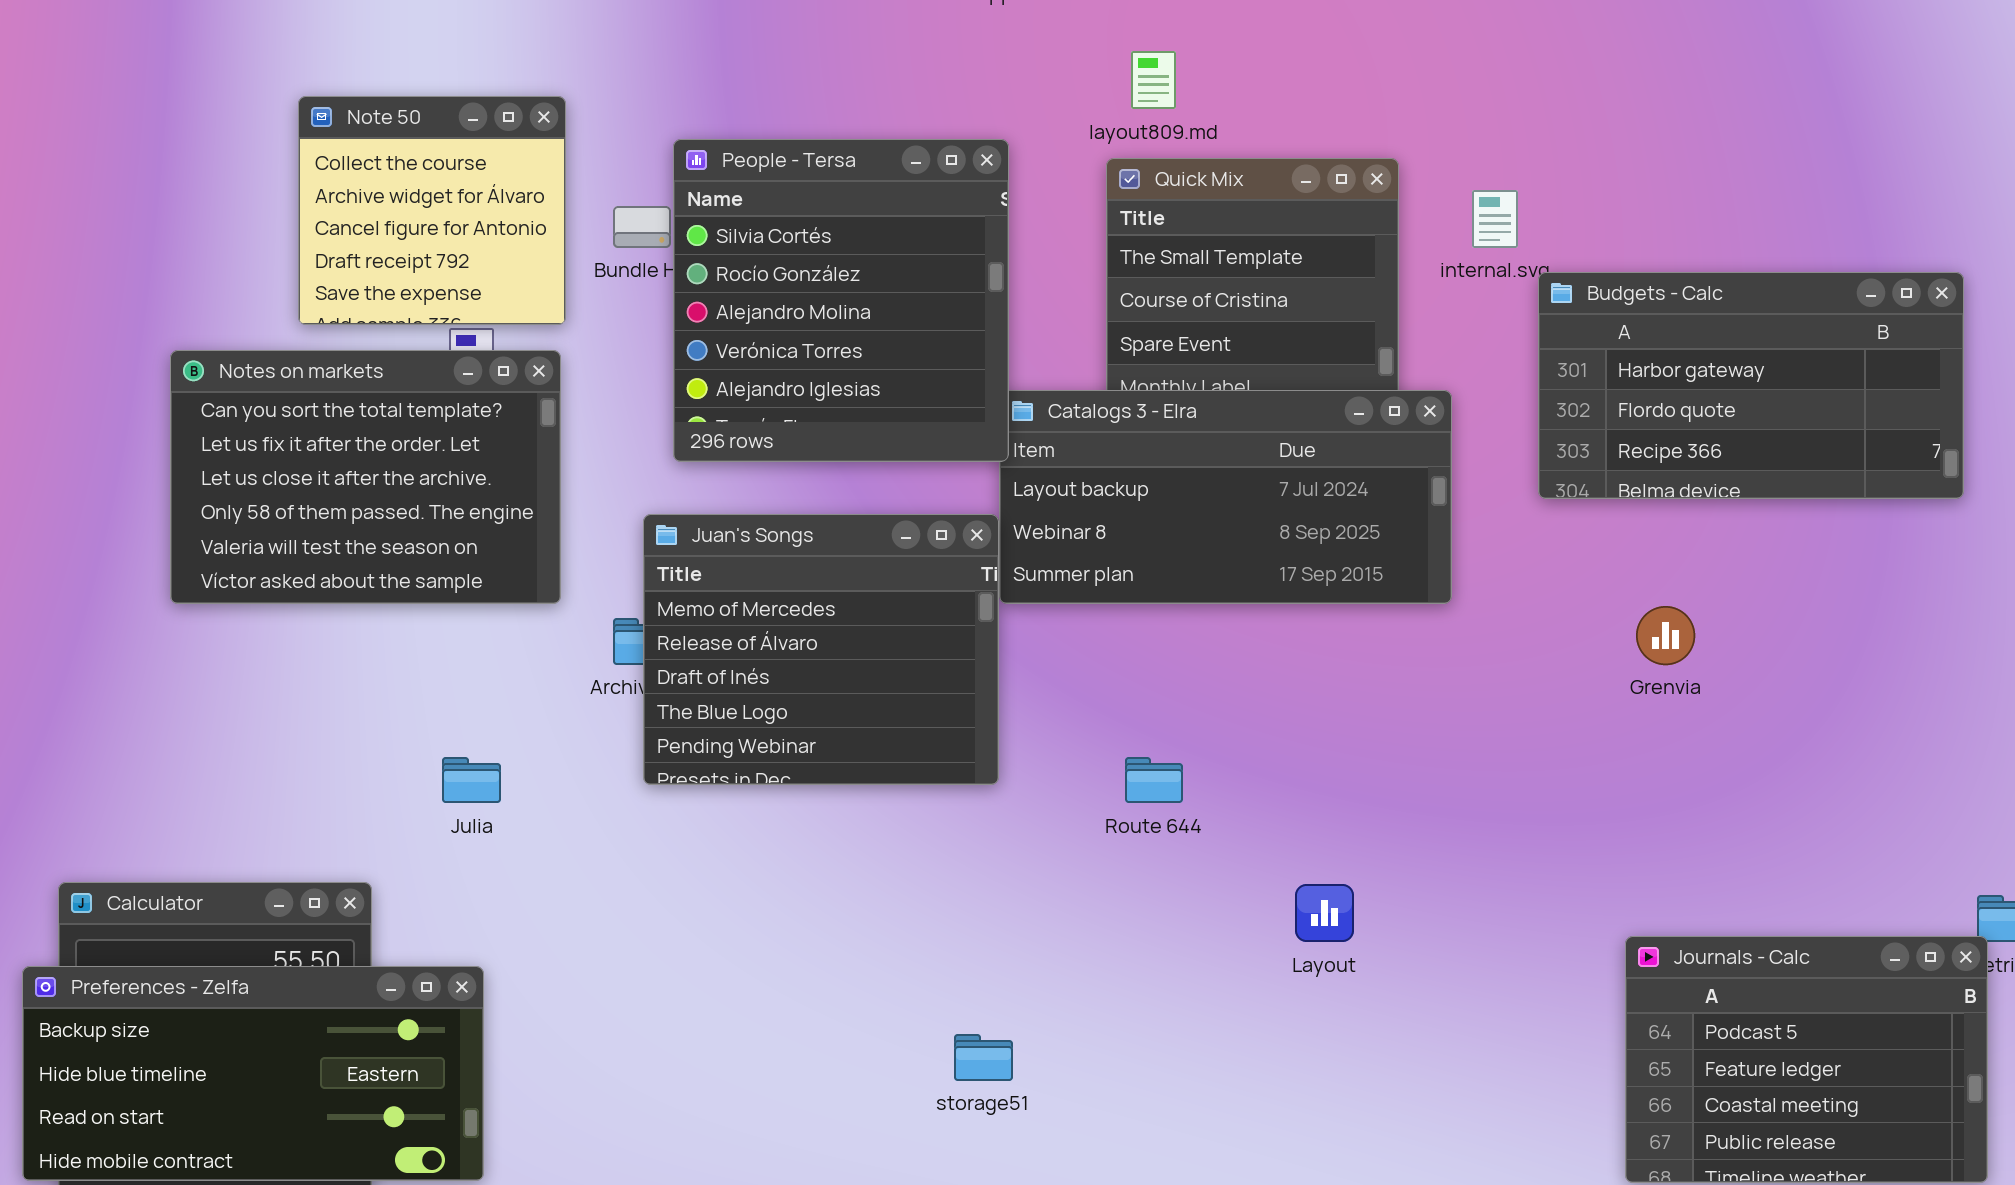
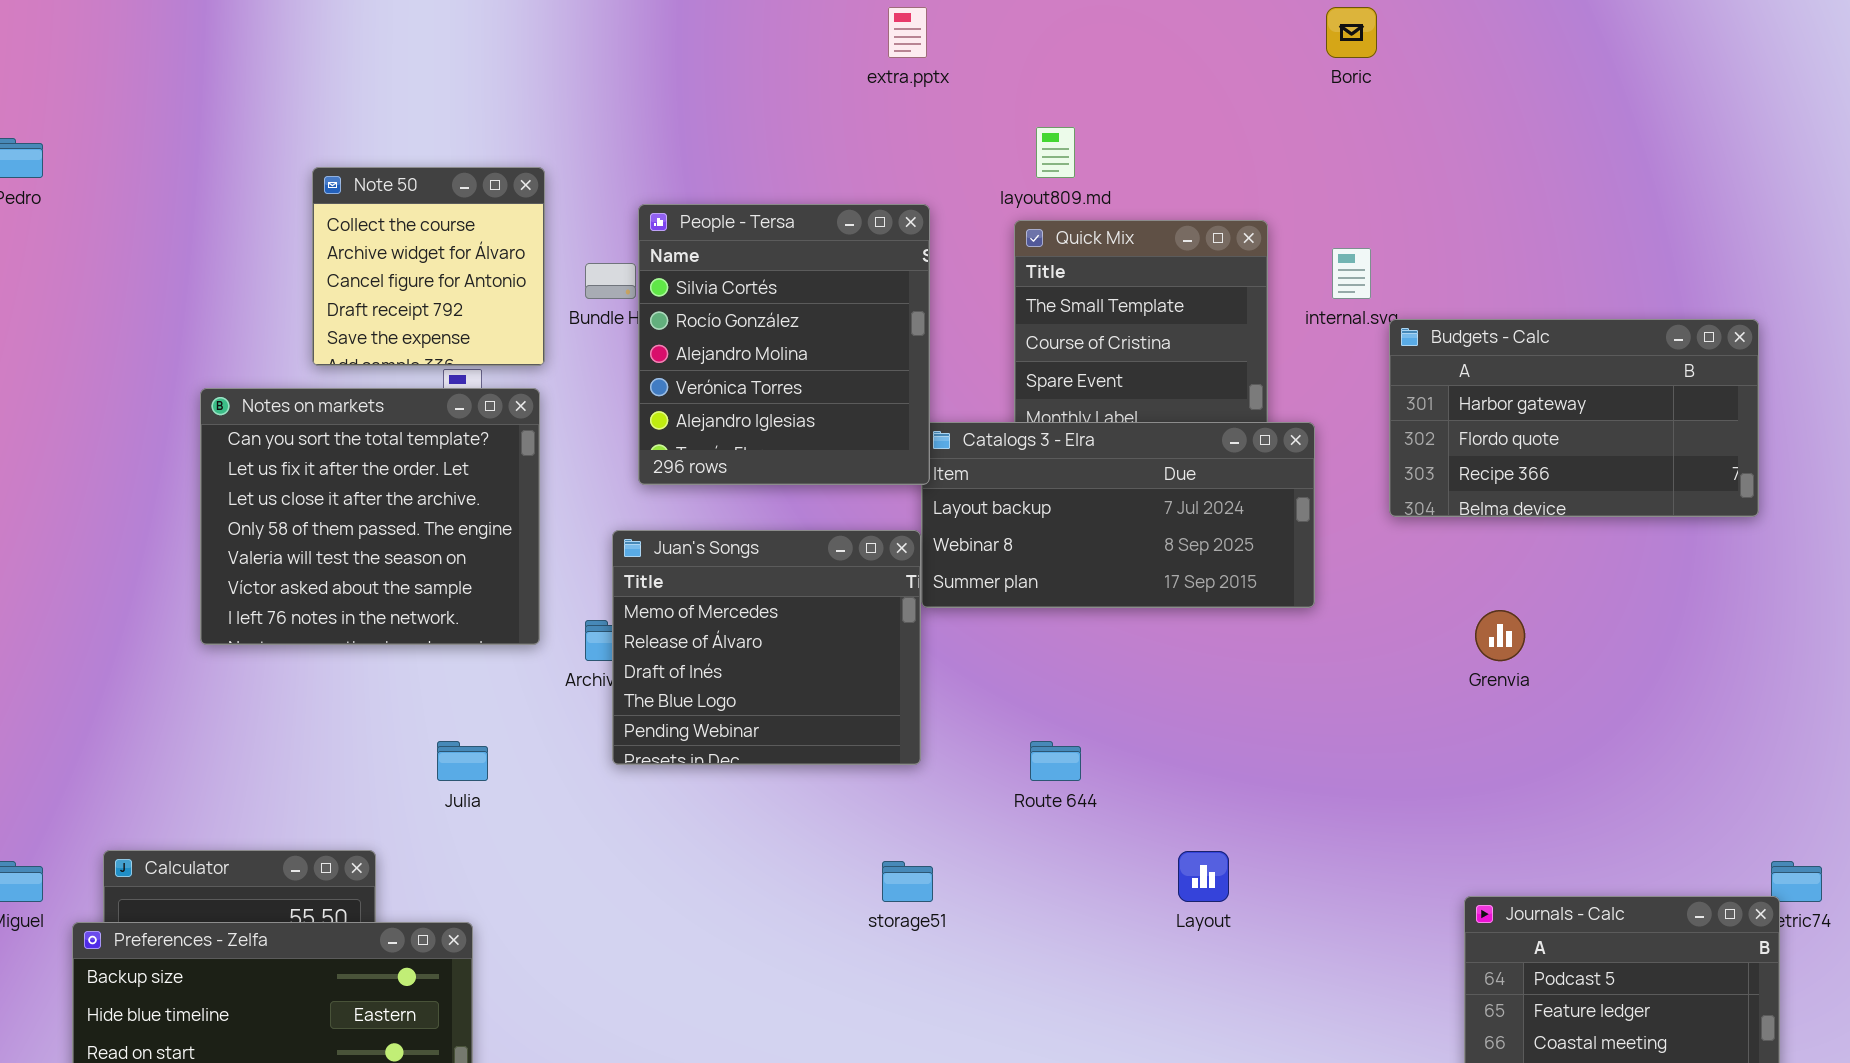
Notes on markets: [170,350,561,604] -> [200,388,540,645], resized
storage51: [954,1034,1013,1081] -> [882,861,933,902], moved

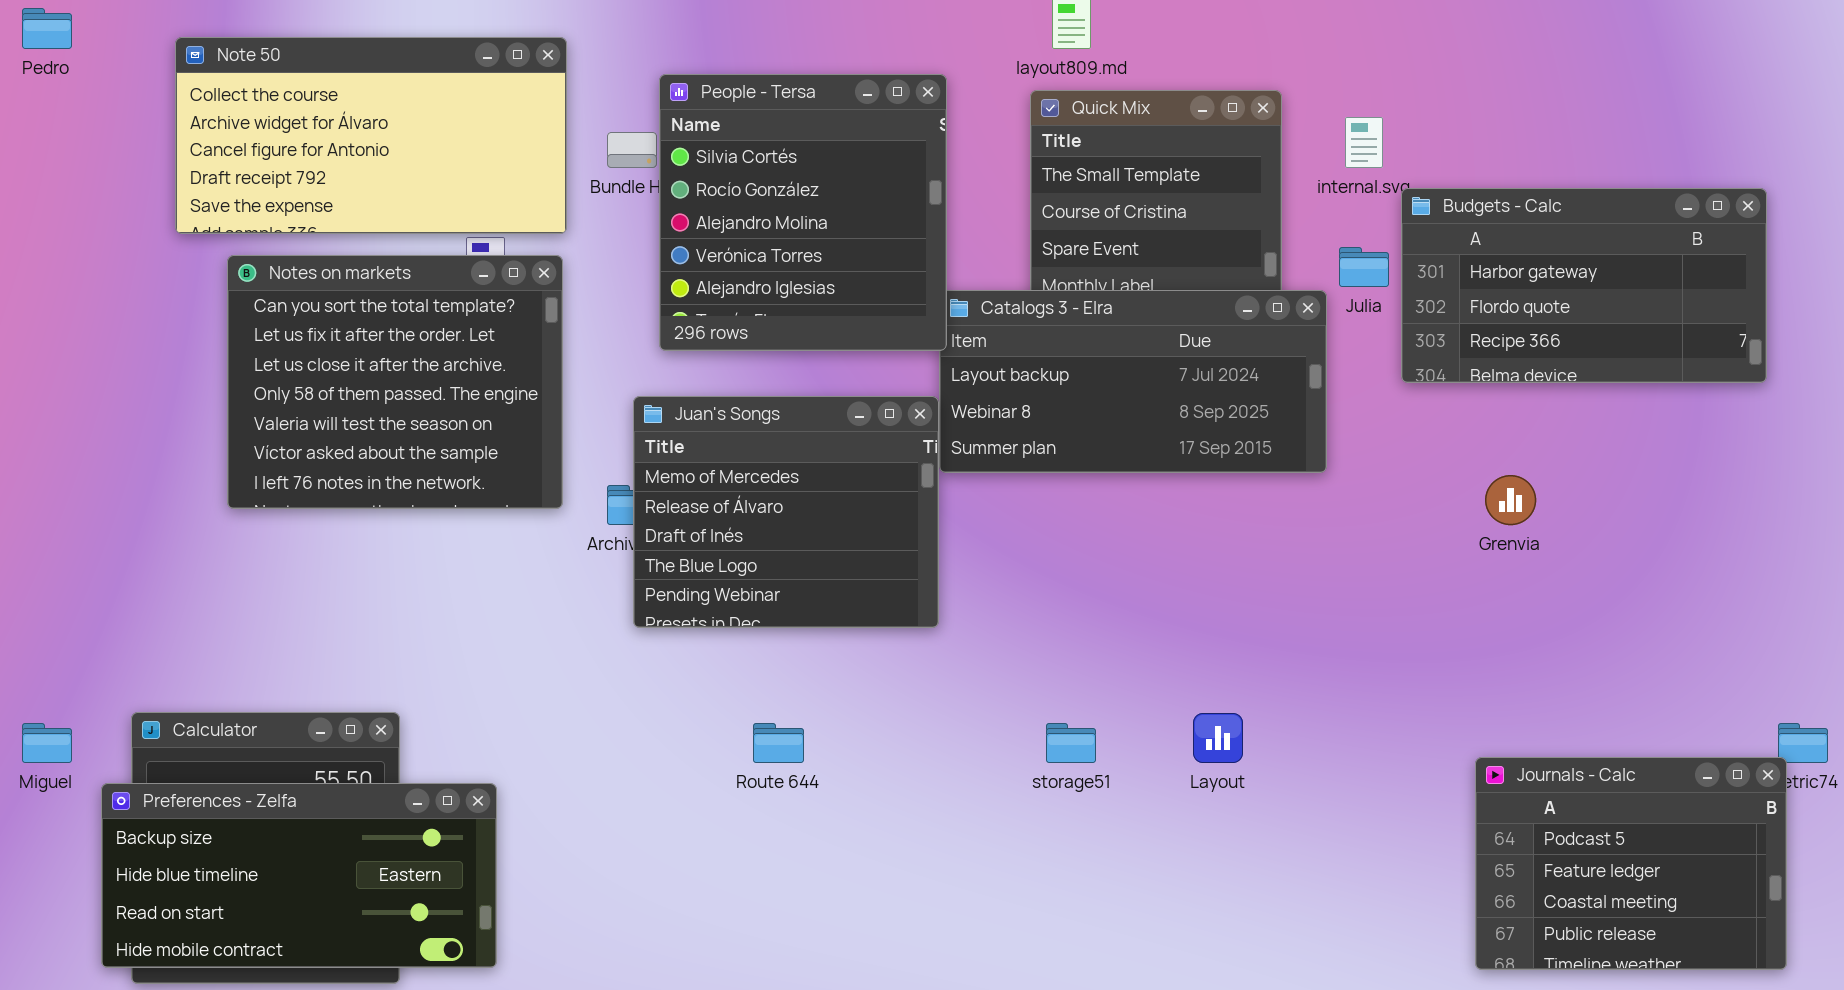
Note 50: [312,167,545,366] -> [175,37,567,234], resized
Julia: [437,741,488,781] -> [1339,247,1389,287], moved
Route 644: [1030,741,1081,781] -> [753,723,804,763], moved
storage51: [882,861,933,902] -> [1046,723,1096,763], moved

